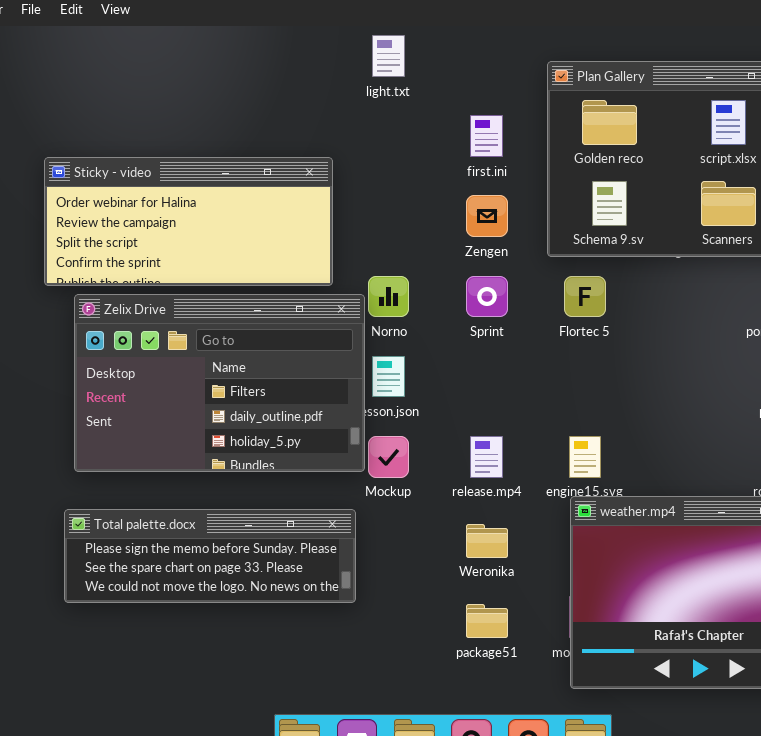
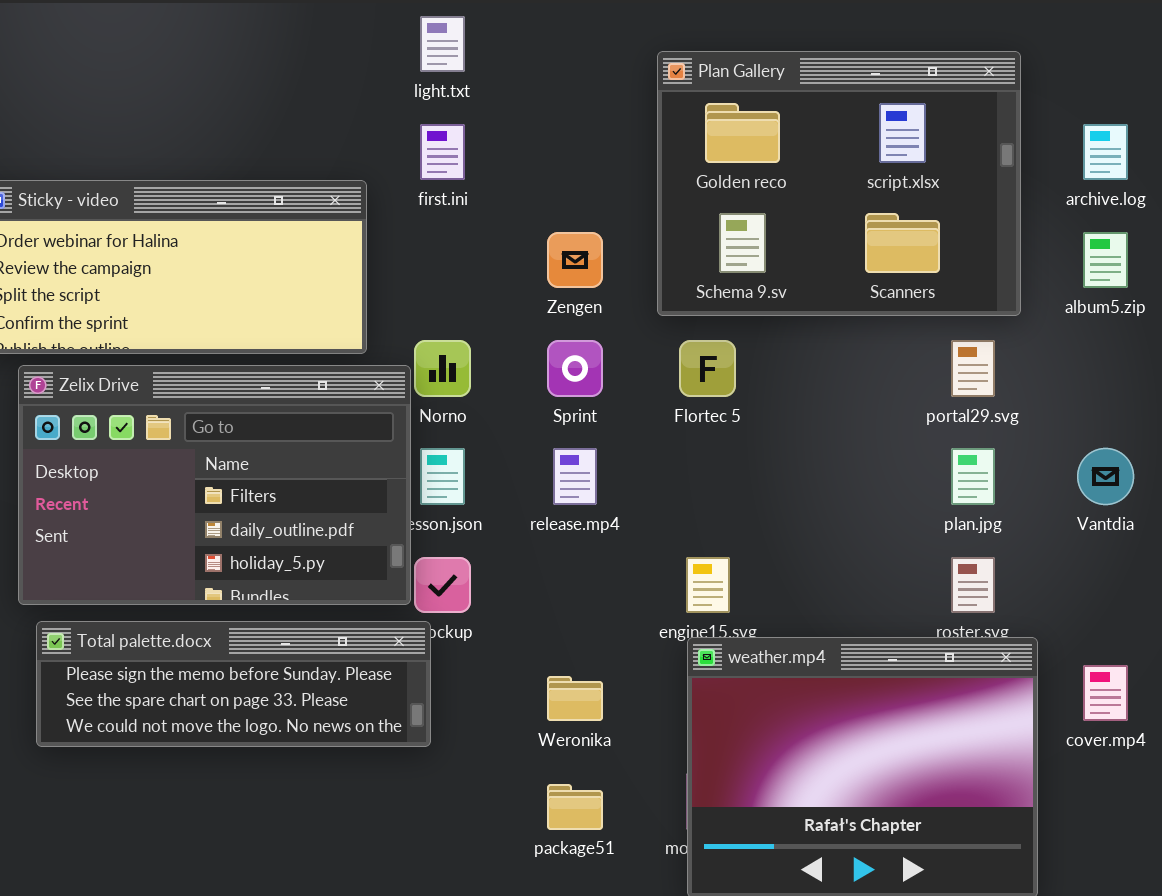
first.ini: [470,115,503,157] -> [420,124,465,180], moved
release.mp4: [470,436,503,478] -> [553,448,597,505], moved
Total palette.docx: [64,509,356,603] -> [36,621,431,747], moved

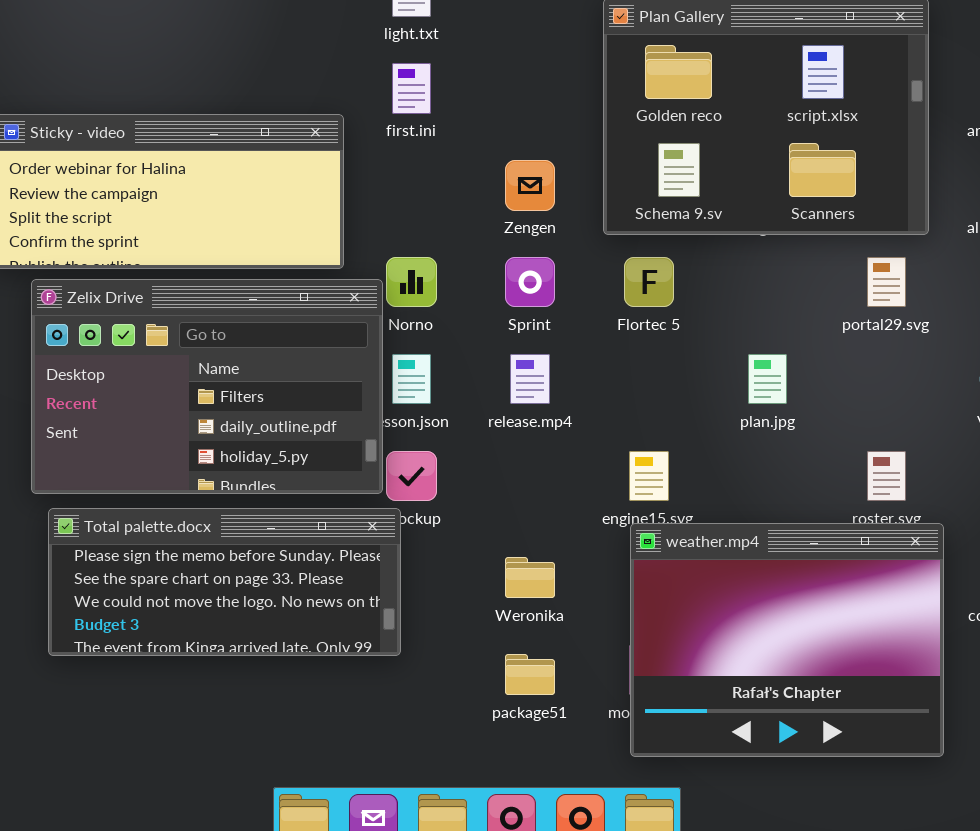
plan.jpg: [951,448,995,505] -> [748,354,787,404], moved
Total palette.docx: [36,621,431,747] -> [48,508,401,656], resized

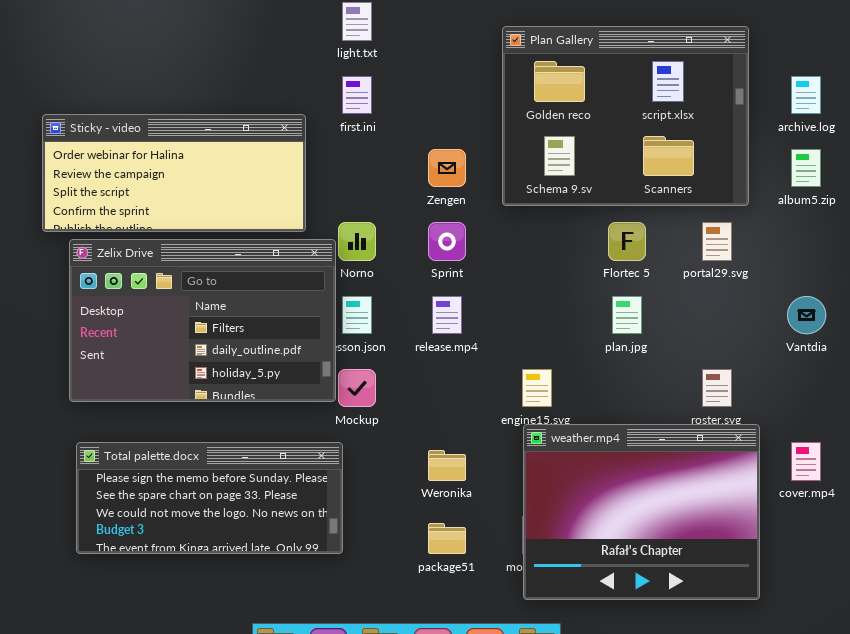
Flortec 5: [624,257,674,307] -> [608,222,646,261], moved
Total palette.docx: [48,508,401,656] -> [76,442,343,554], moved

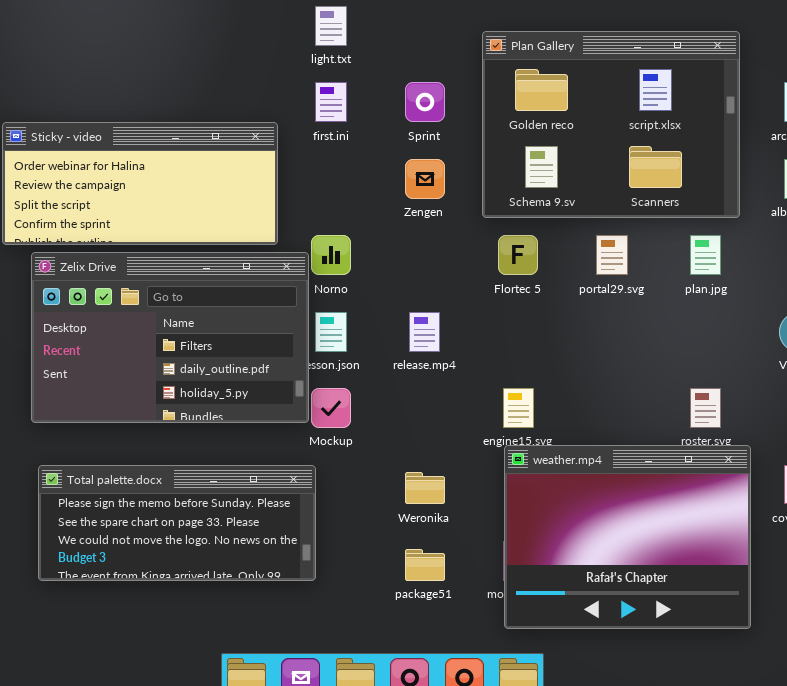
Sprint: [428,222,466,261] -> [405,82,445,122], moved
Flortec 5: [608,222,646,261] -> [498,235,538,275], moved
portal29.svg: [702,222,732,261] -> [596,235,628,275], moved
plan.jpg: [612,296,642,334] -> [690,235,721,275], moved

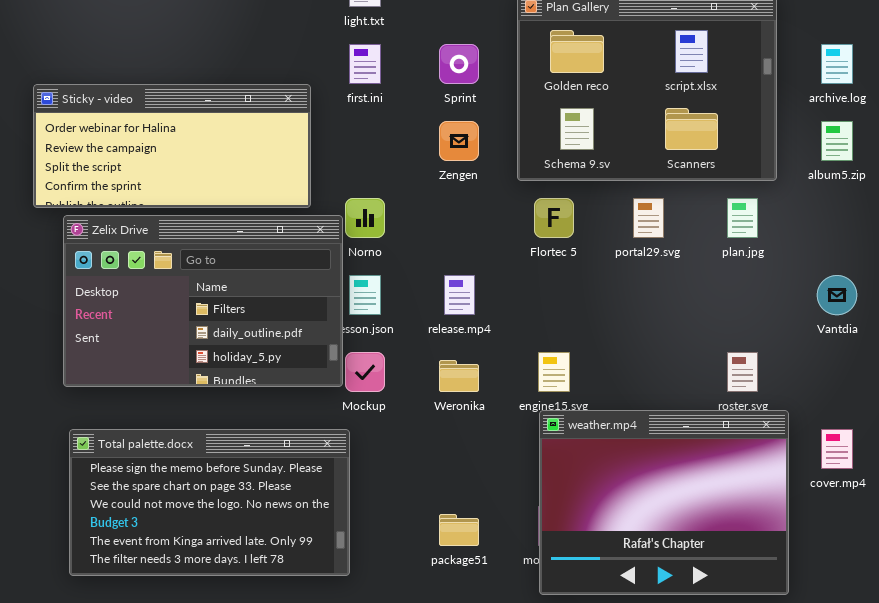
Total palette.docx: [38,465,316,581] -> [69,429,350,576], resized
Weronika: [405,472,445,504] -> [439,360,479,392], moved

